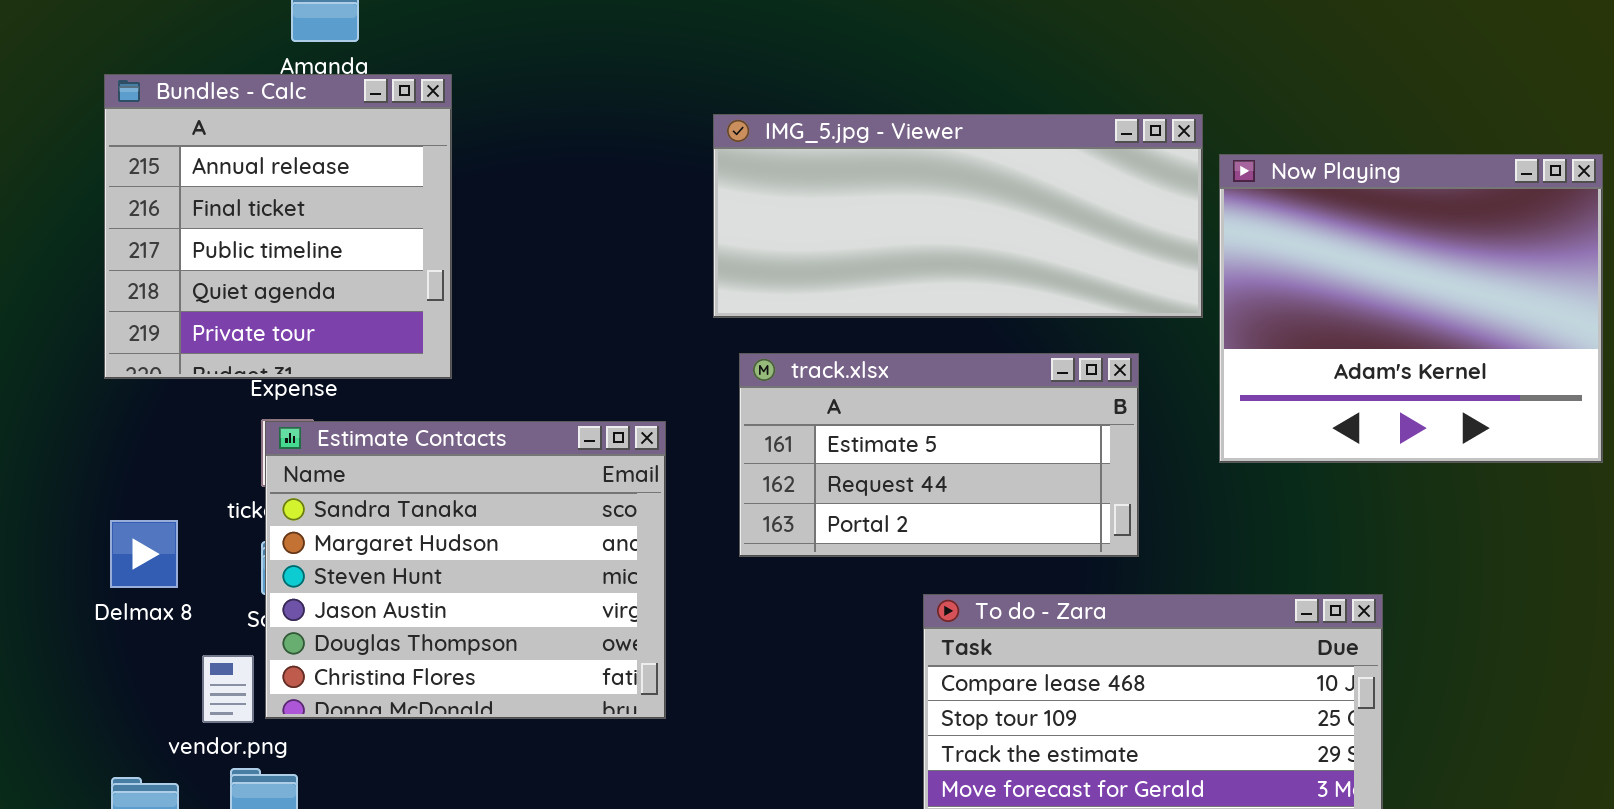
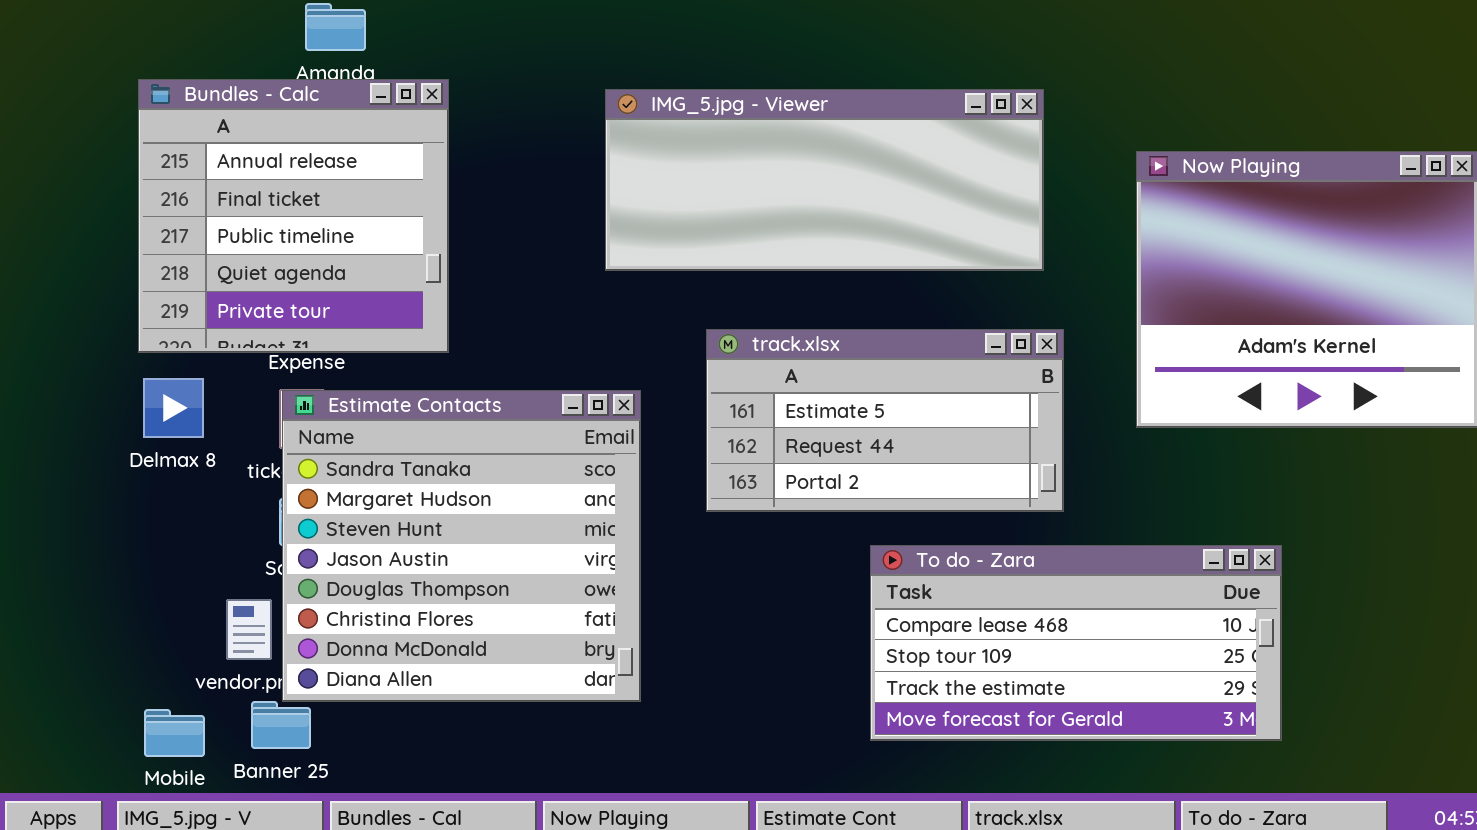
IMG_5.jpg - Viewer: [713,114,1203,318] -> [605,89,1044,271], moved
Estimate Contacts: [265,421,666,719] -> [282,390,641,702], resized
Delmax 8: [110,520,178,588] -> [143,378,204,438], moved

